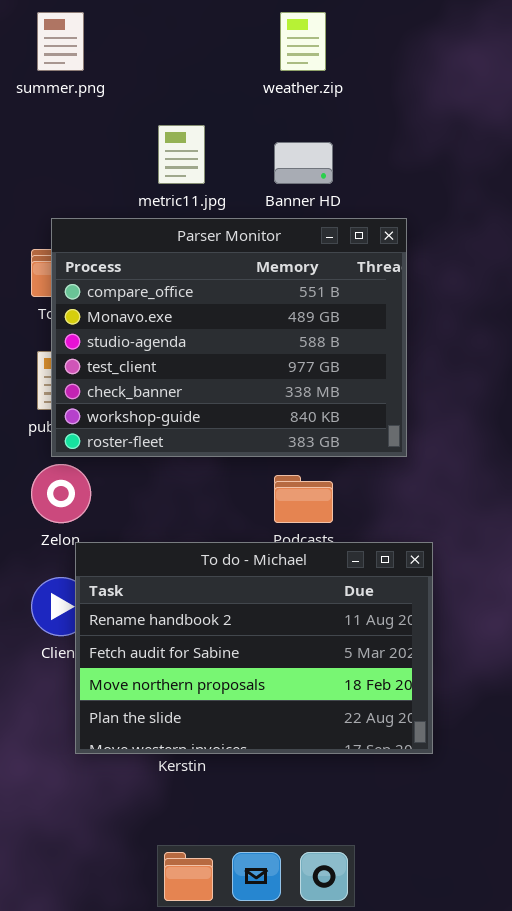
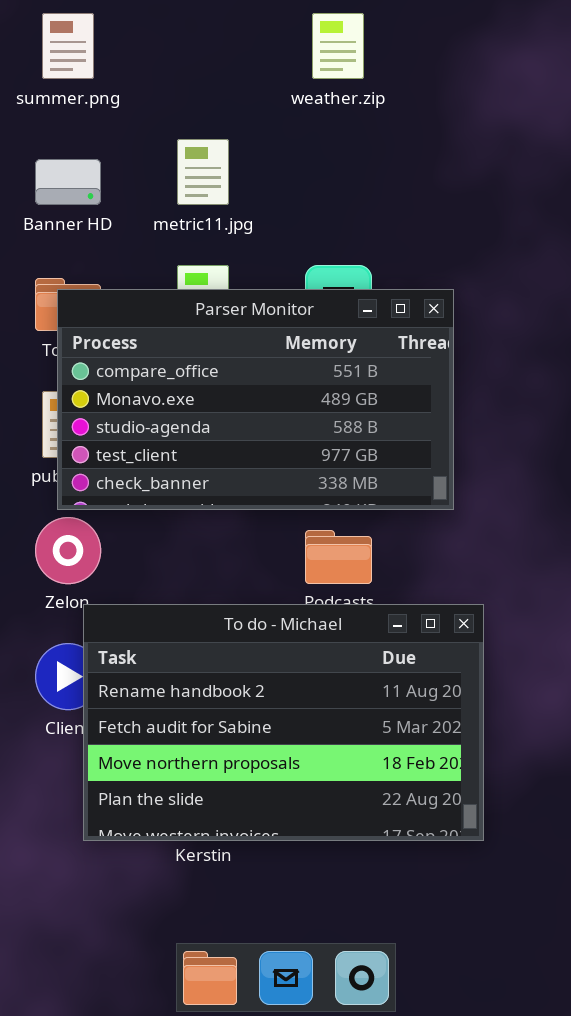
Banner HD: [274,142,333,184] -> [35,159,101,205], moved
Parser Monitor: [51,218,407,457] -> [57,289,454,510], resized

